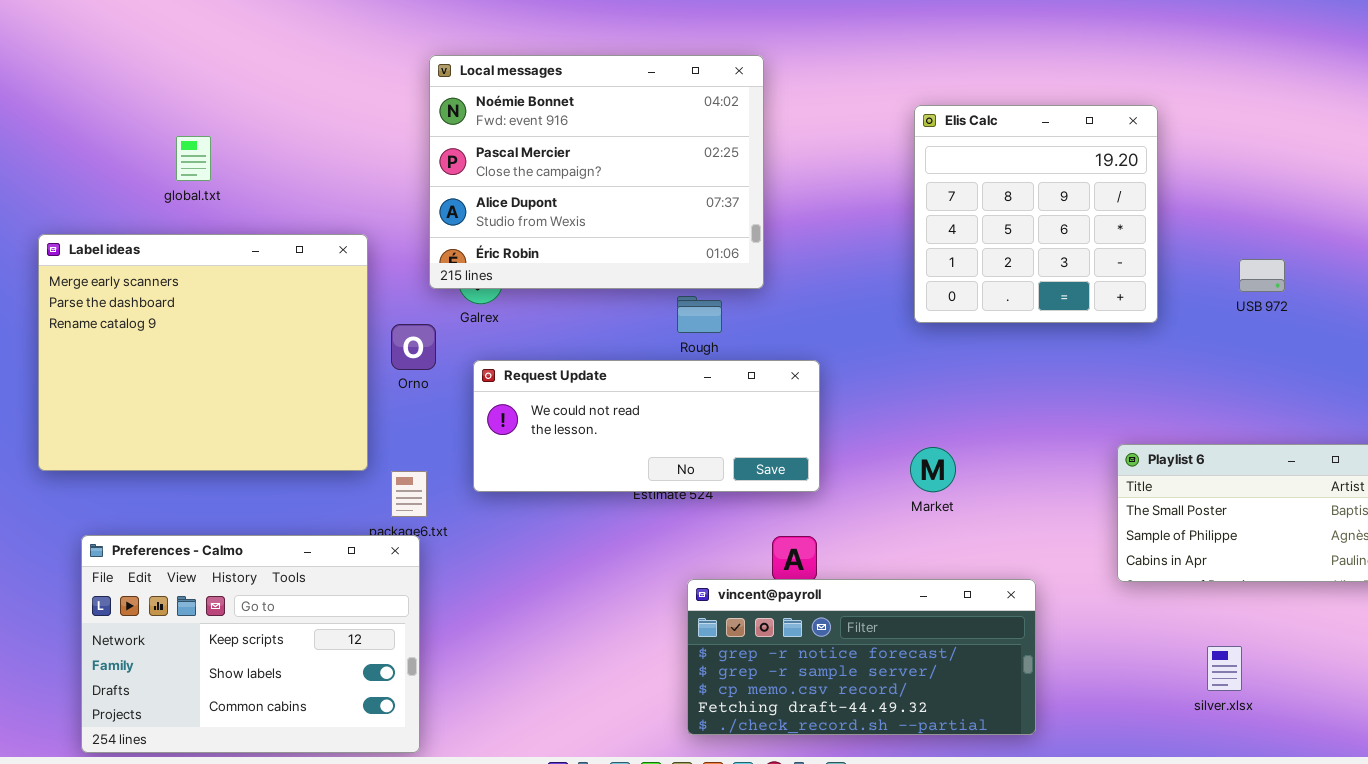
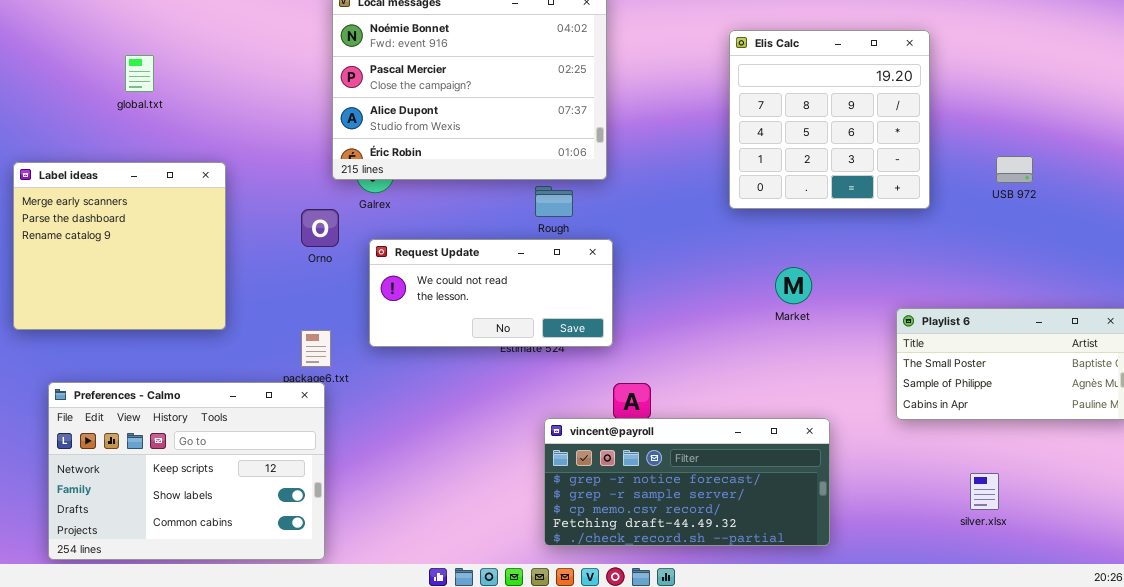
Label ideas: [38,234,368,471] -> [13,162,226,330], resized
Request Update: [473,360,820,492] -> [369,239,613,347], resized
Market: [910,447,956,492] -> [775,267,812,304], moved

